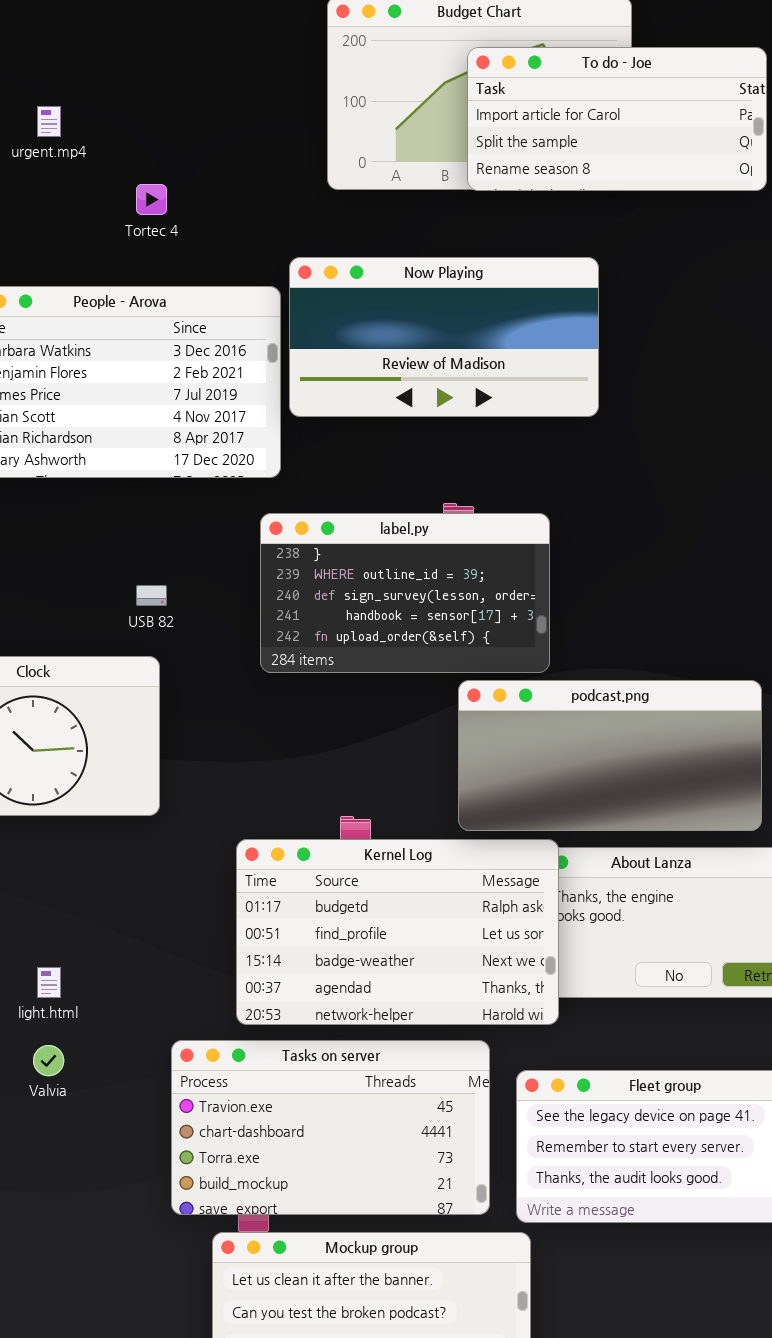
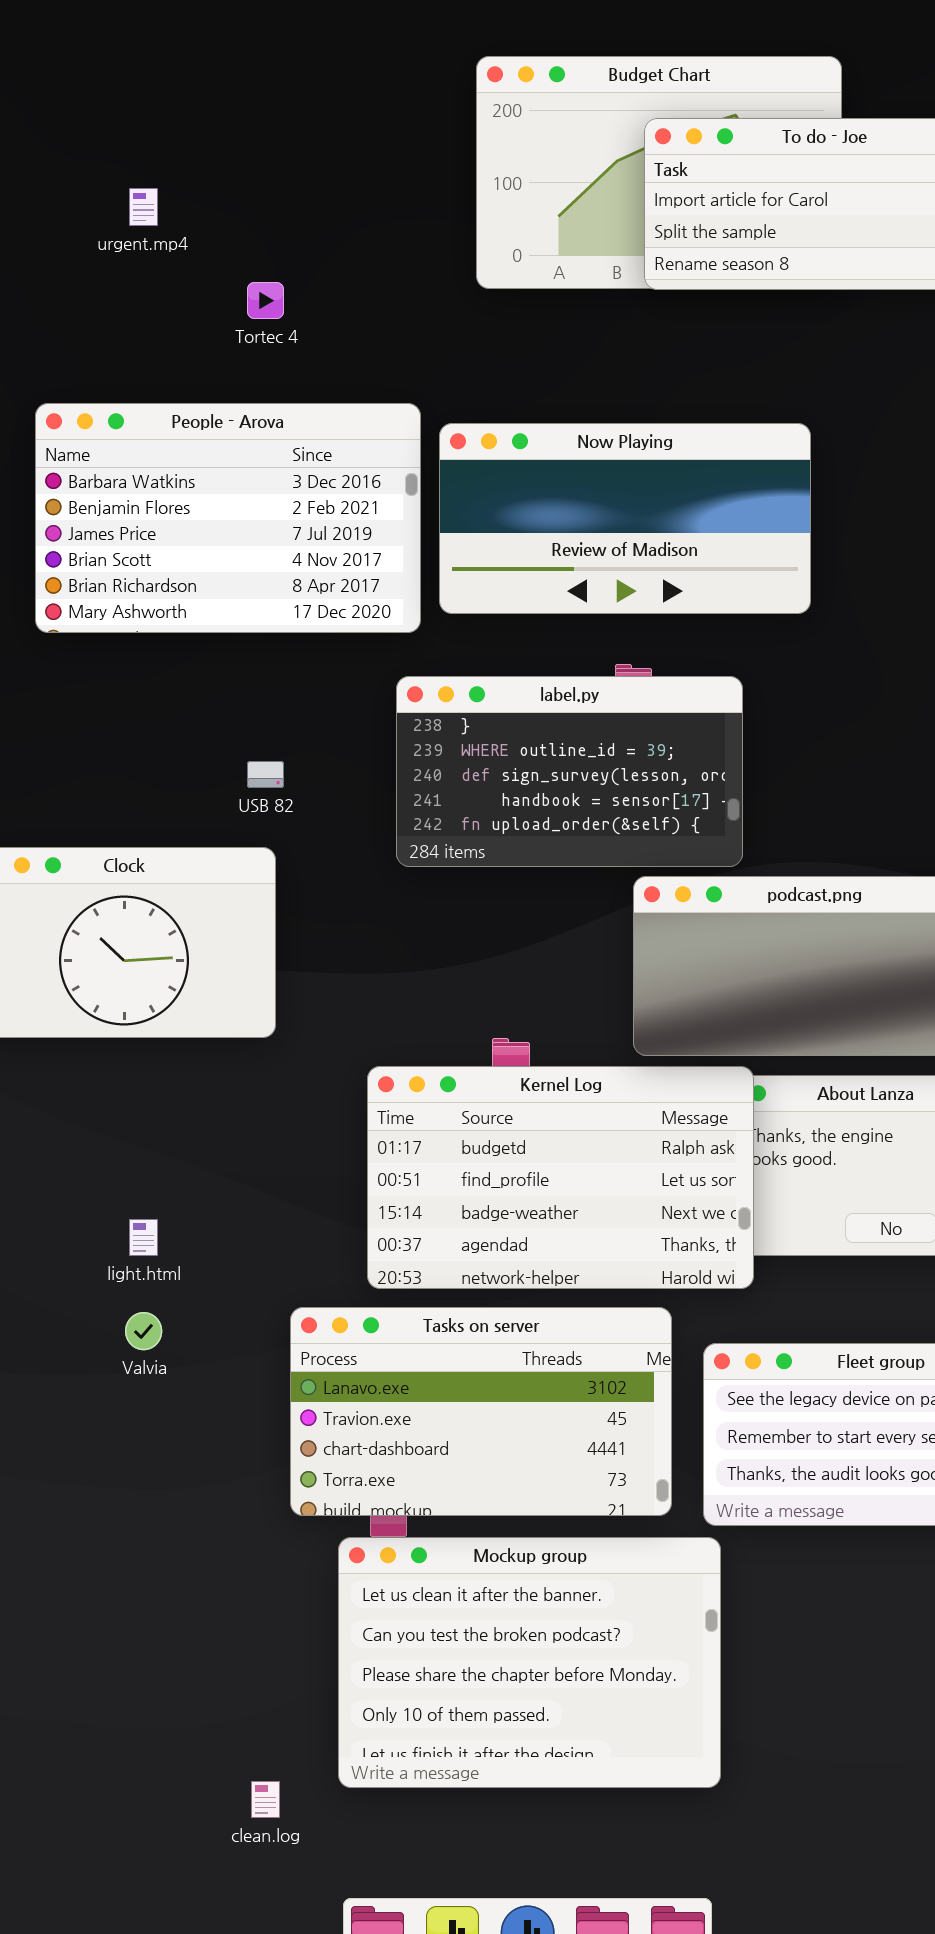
Now Playing: [289,257,599,417] -> [439,423,811,614], moved
Tasks on server: [171,1040,490,1215] -> [290,1307,672,1516], scrolled up 1 row

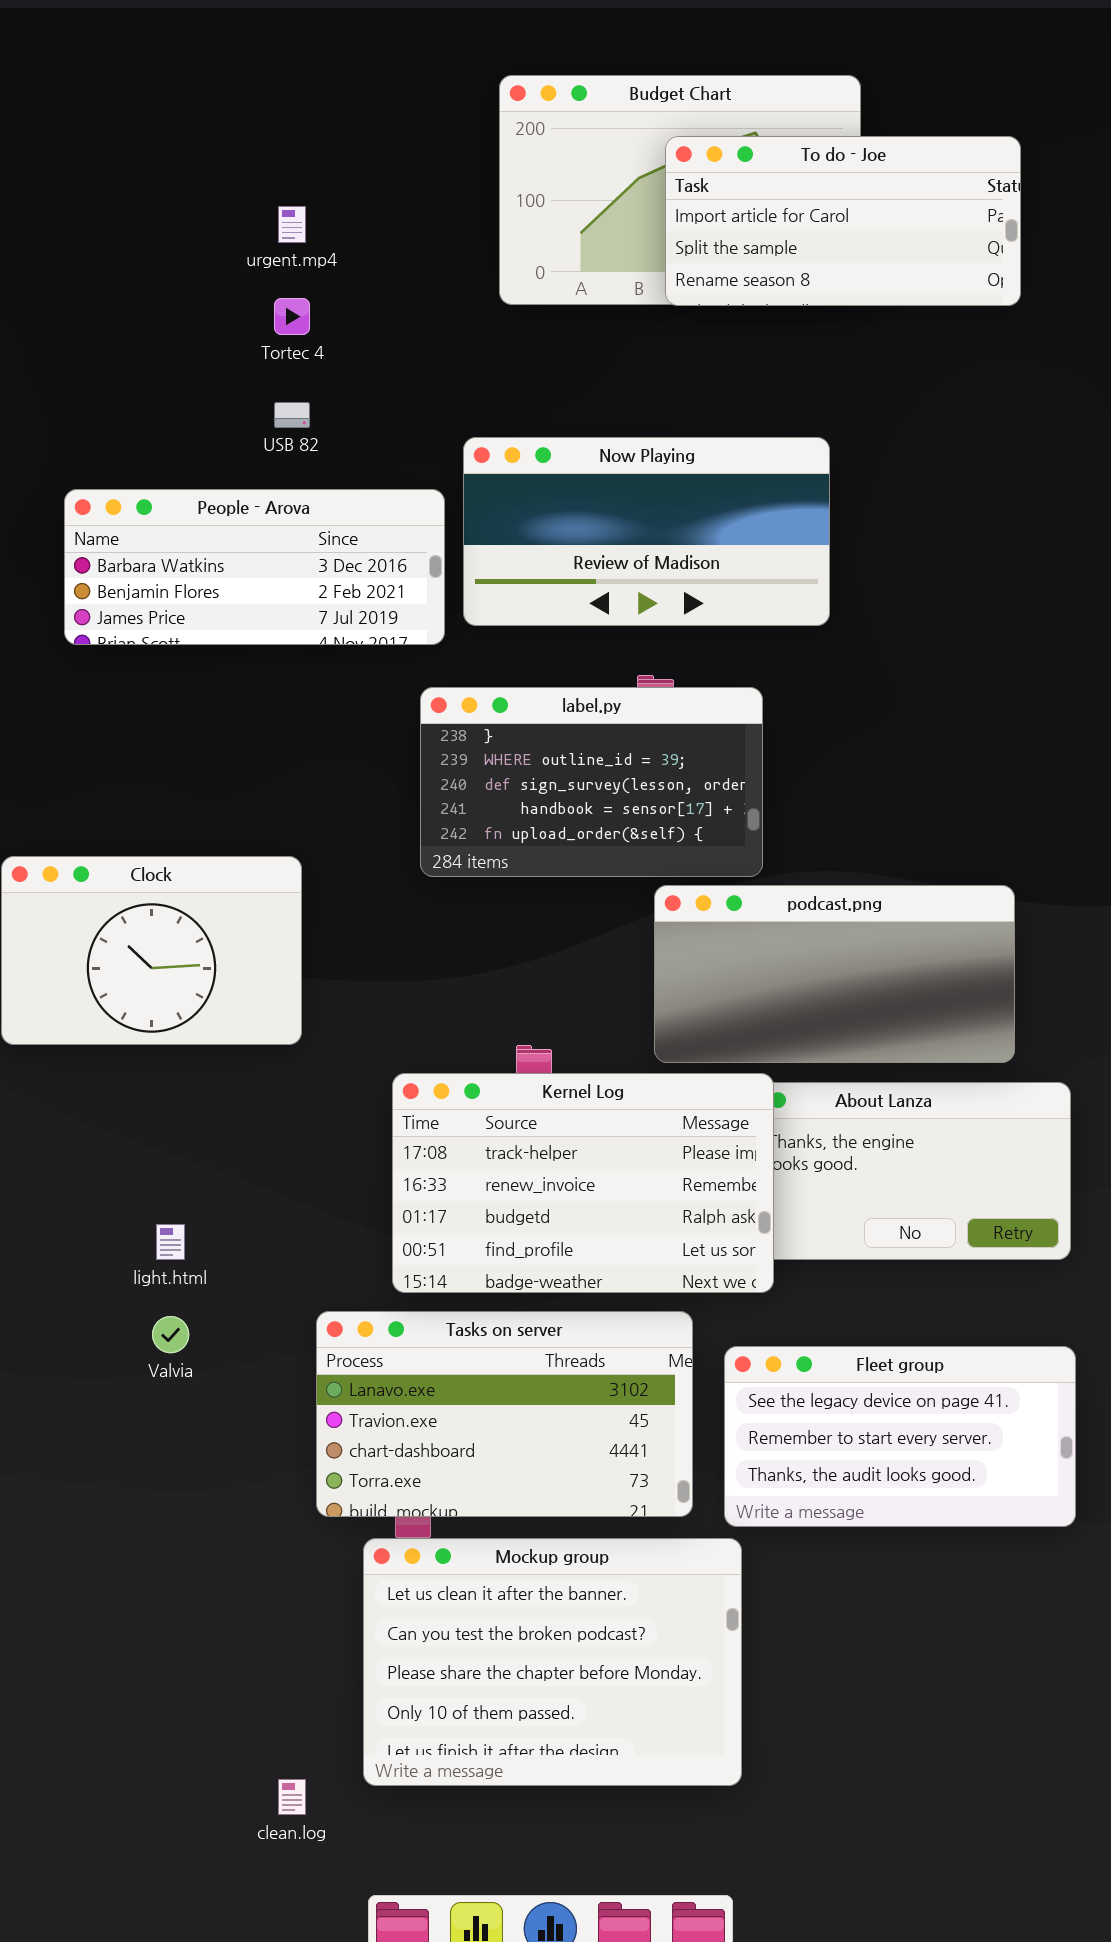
urgent.mp4: [129,188,158,226] -> [278,206,306,243], moved
People - Arova: [35,403,421,633] -> [64,489,445,645], resized
USB 82: [247,761,284,788] -> [274,402,310,428], moved
Kernel Log: [367,1066,754,1289] -> [392,1073,774,1293], scrolled up 2 rows

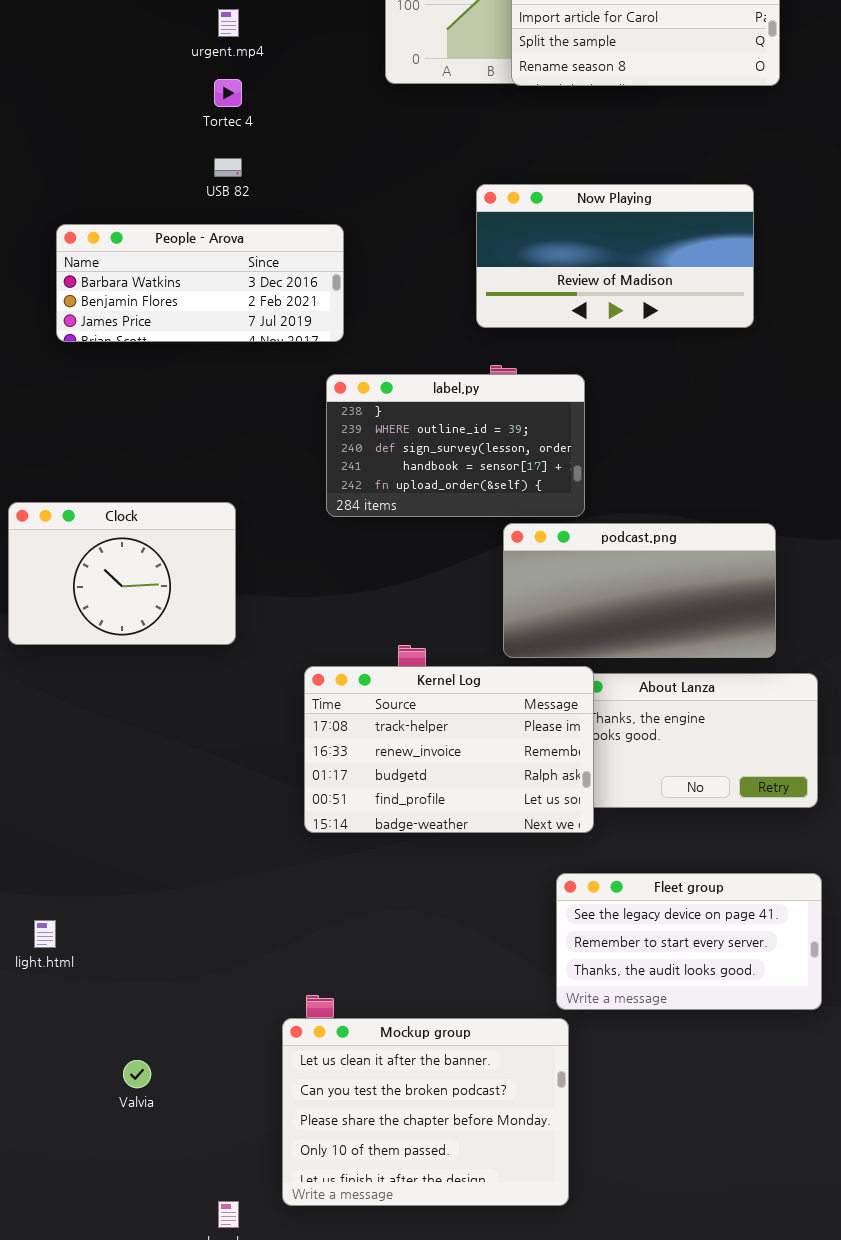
Now Playing: [463,437,830,626] -> [476,184,754,328], moved
light.html: [156,1224,185,1260] -> [34,920,56,948], moved
Tasks on server: [316,1311,693,1517] -> none, closed
Valvia: [152,1316,189,1353] -> [123,1060,151,1088], moved

